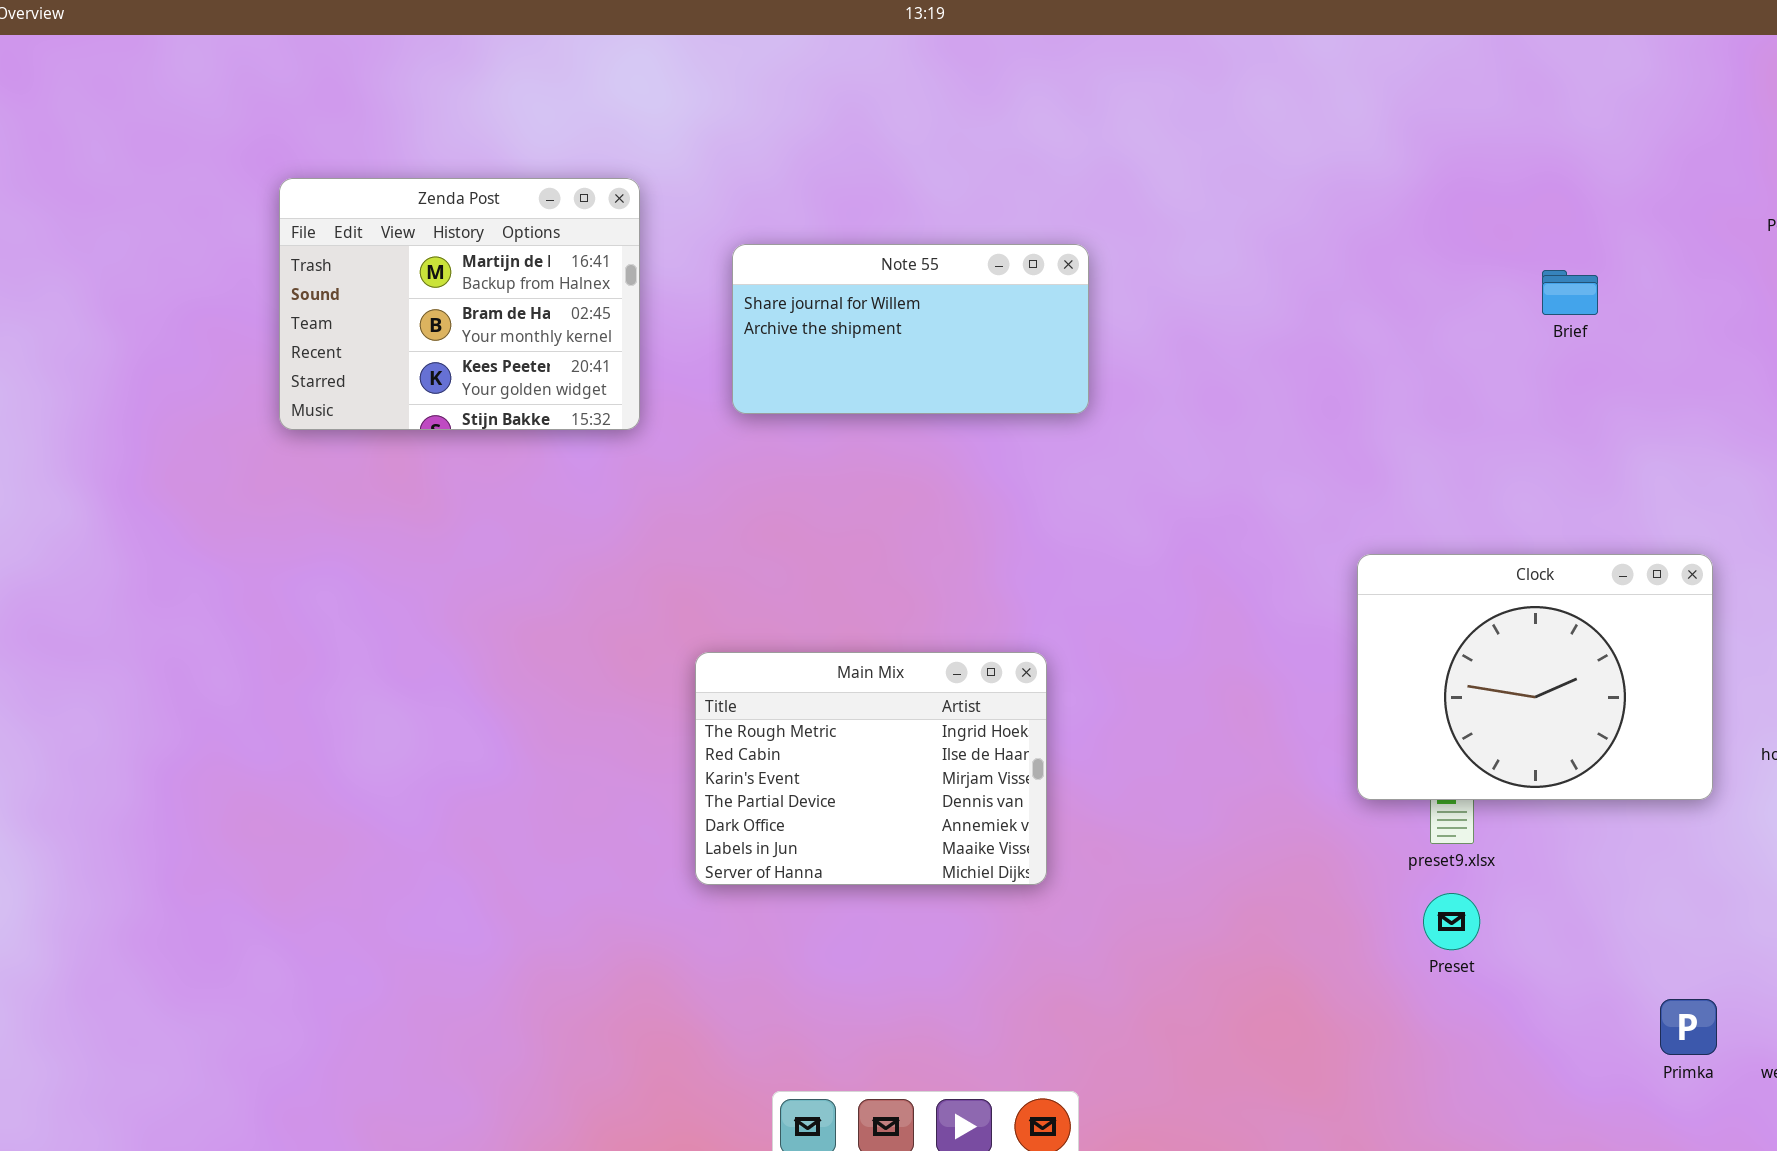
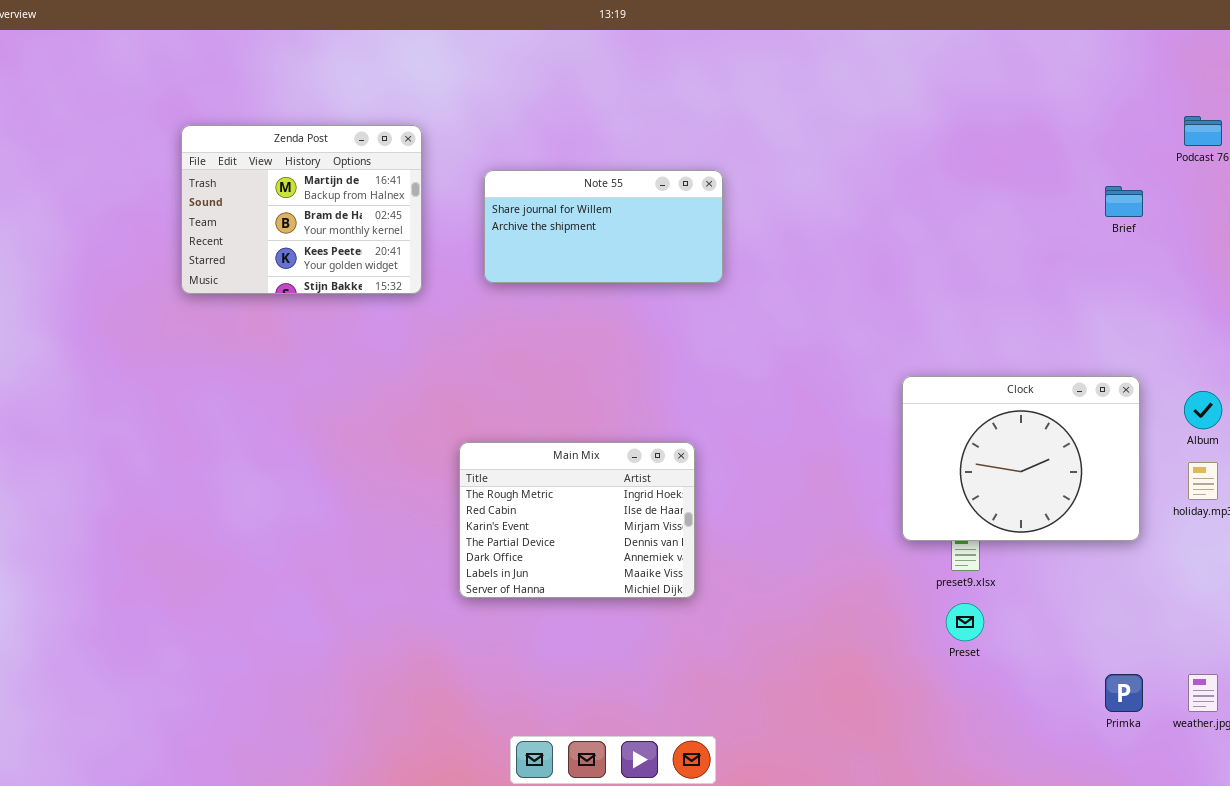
Brief: [1542,270,1598,315] -> [1105,186,1143,217], moved

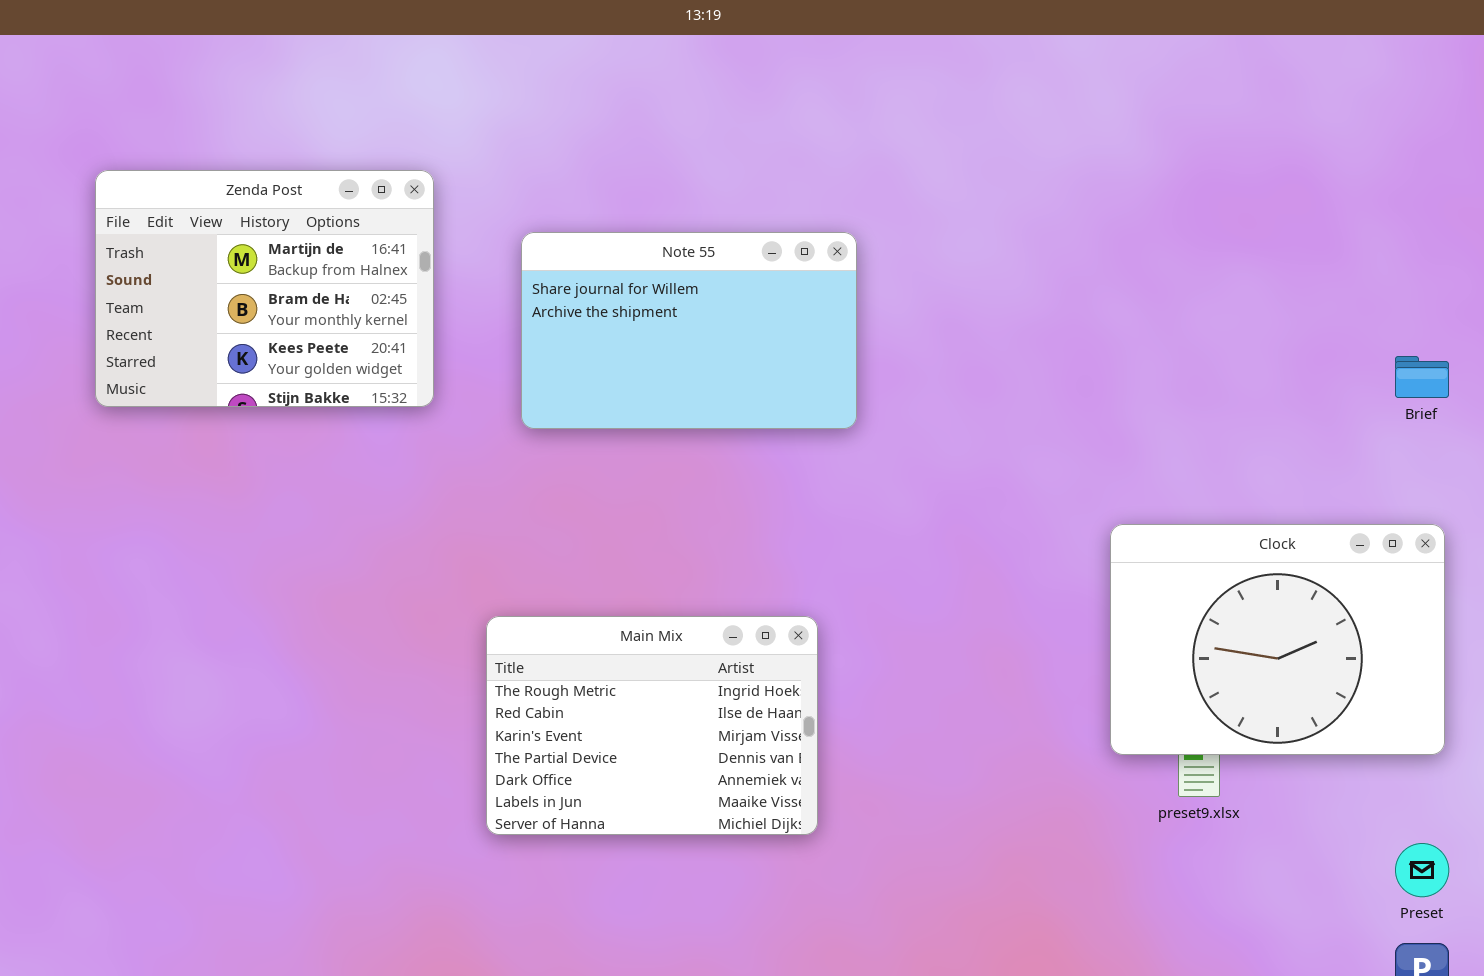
Note 55: [484,170,723,283] -> [521,232,857,429], resized
Brief: [1105,186,1143,217] -> [1395,356,1449,398], moved
Preset: [946,603,984,641] -> [1395,843,1449,897], moved

